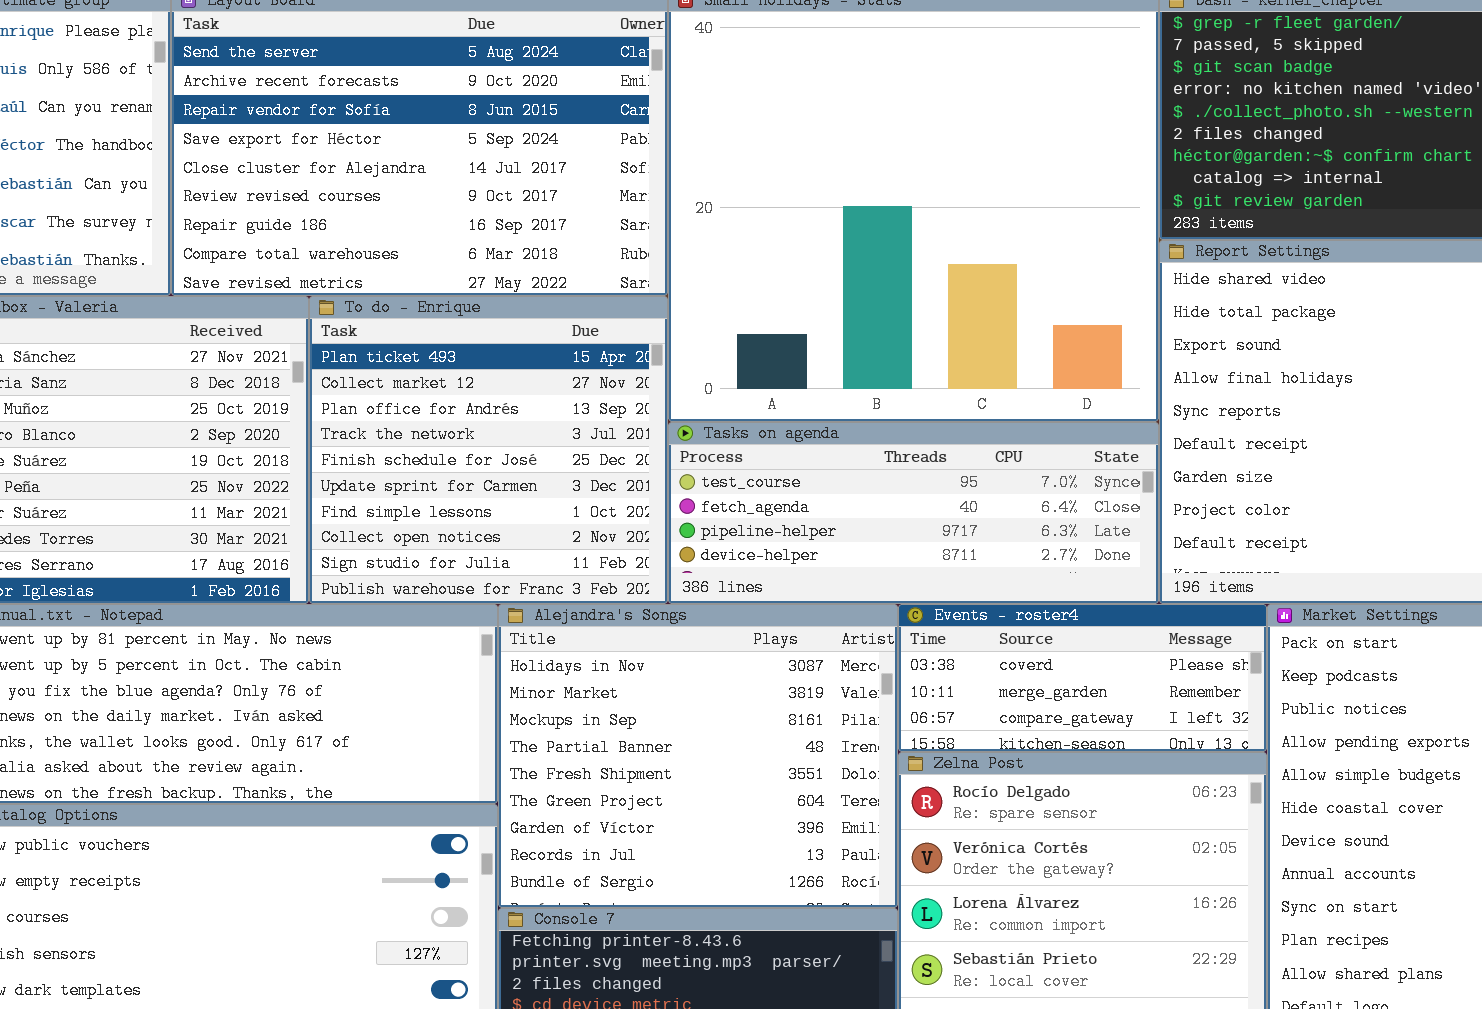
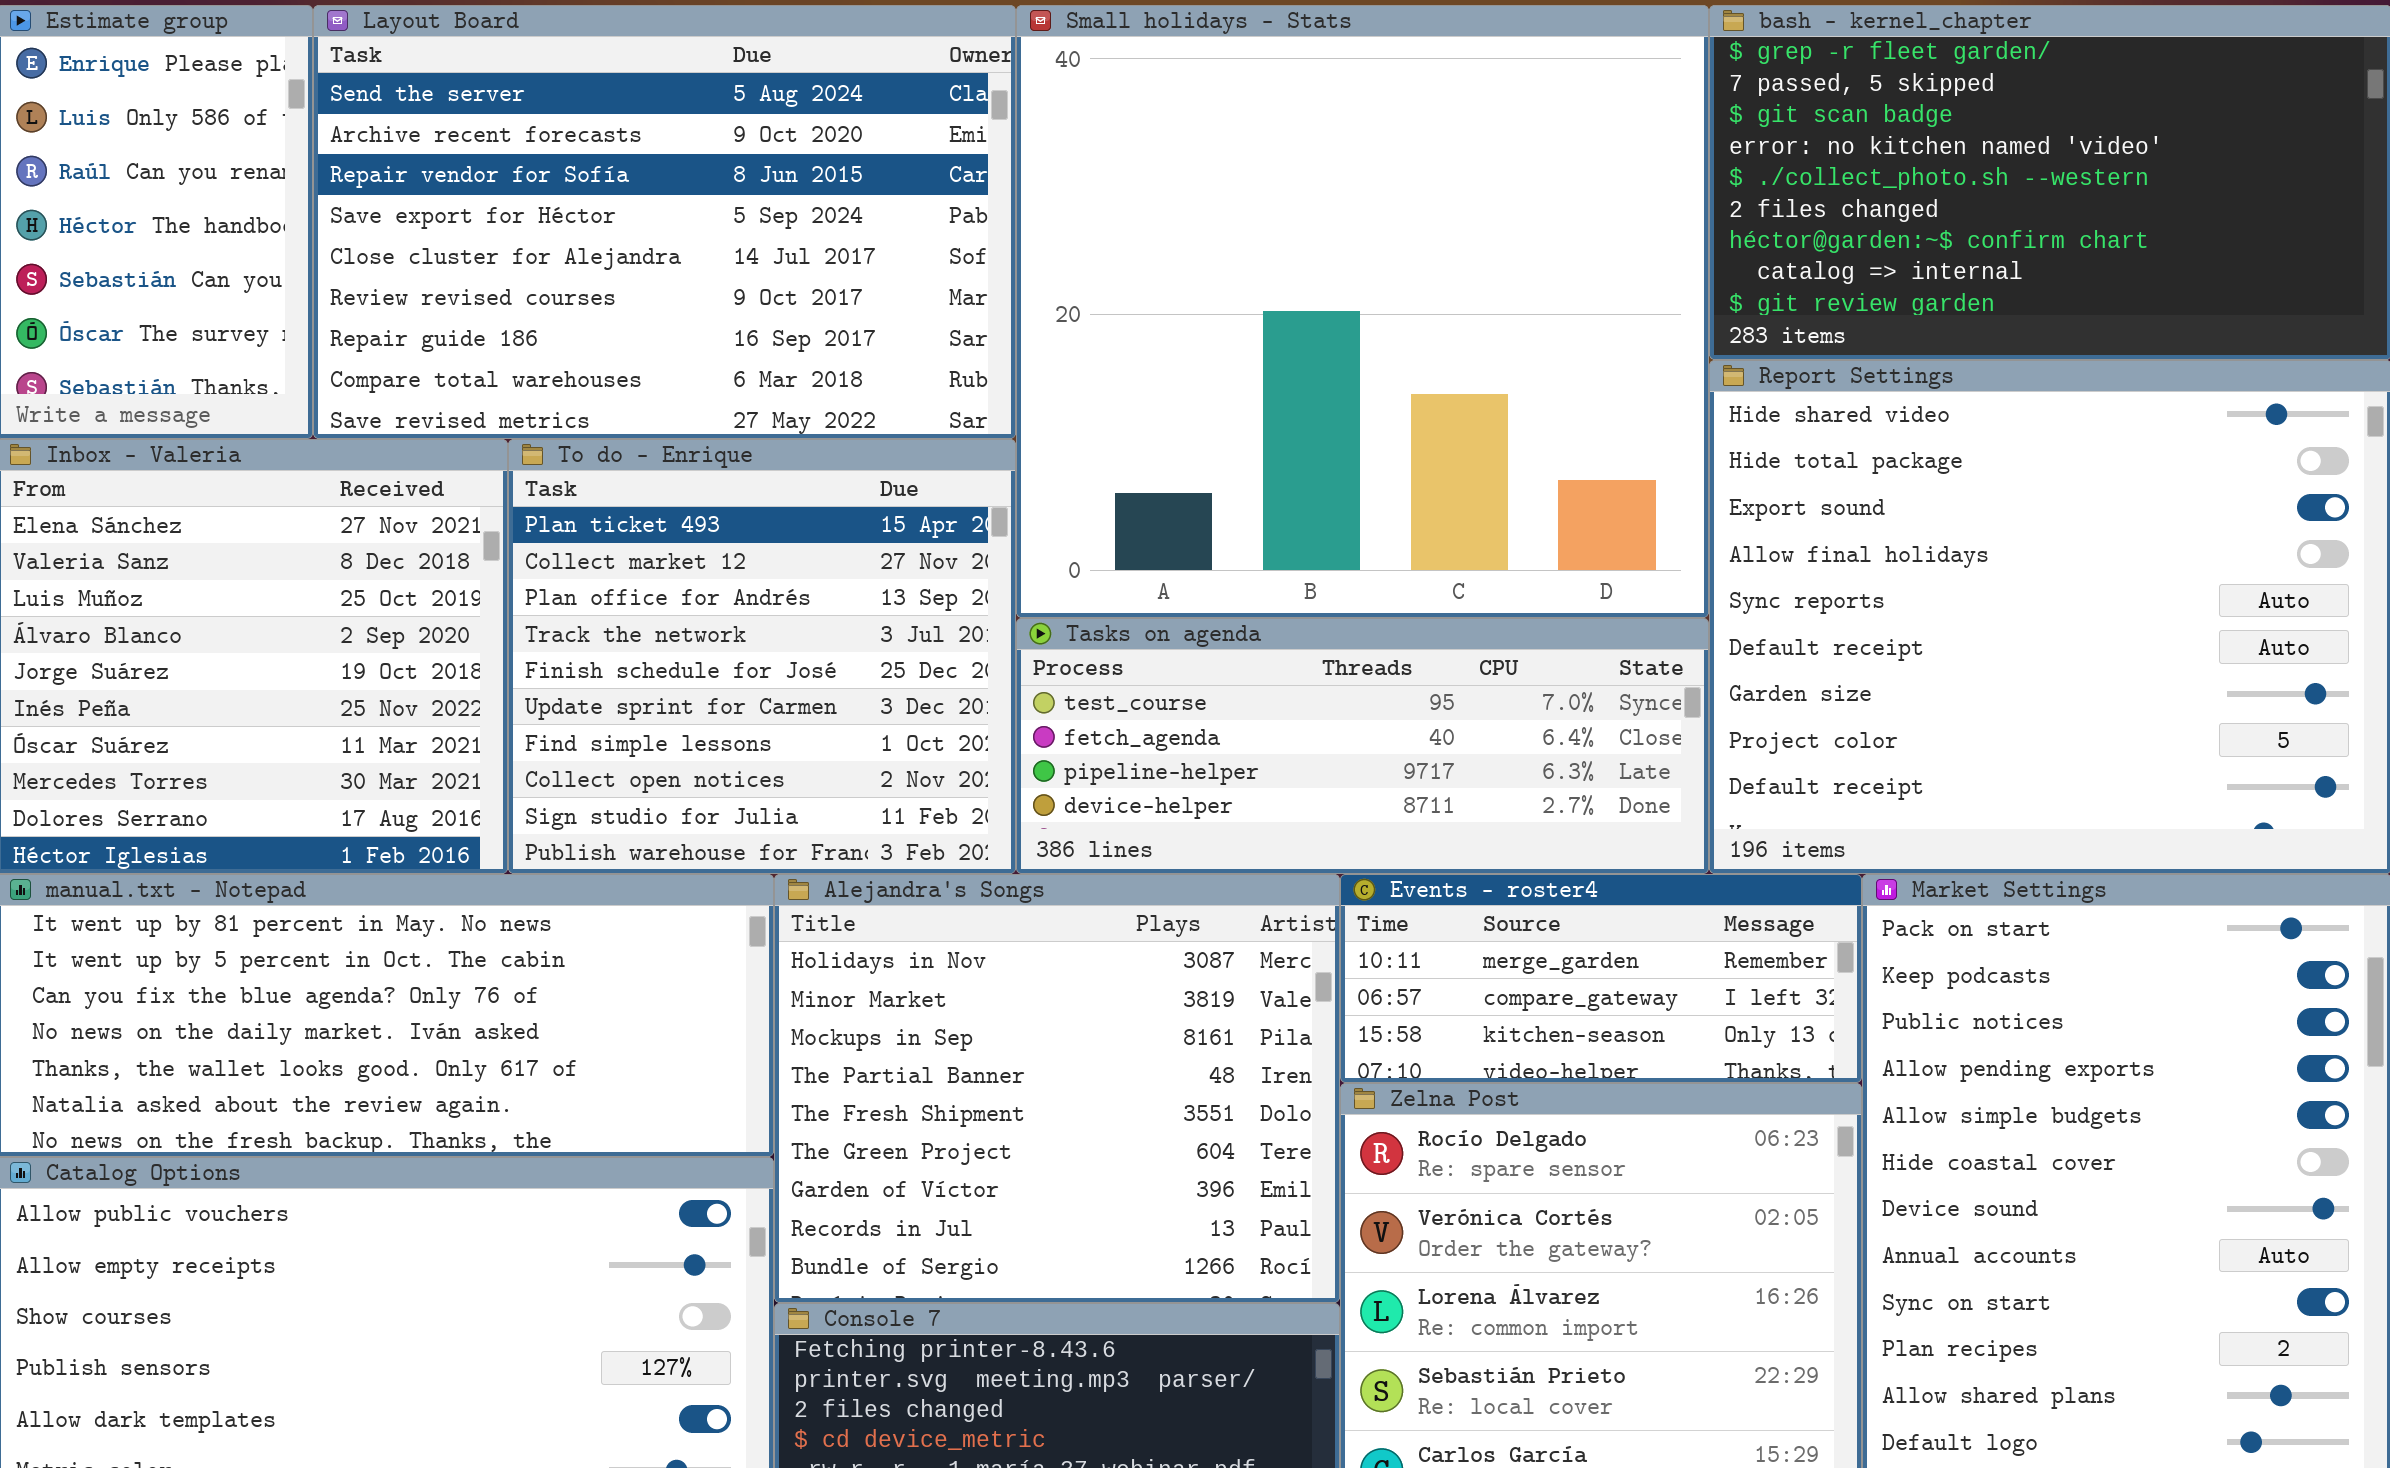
Events - roster4: [898,604,1267,752] -> [1340,874,1862,1083], scrolled down 1 row

